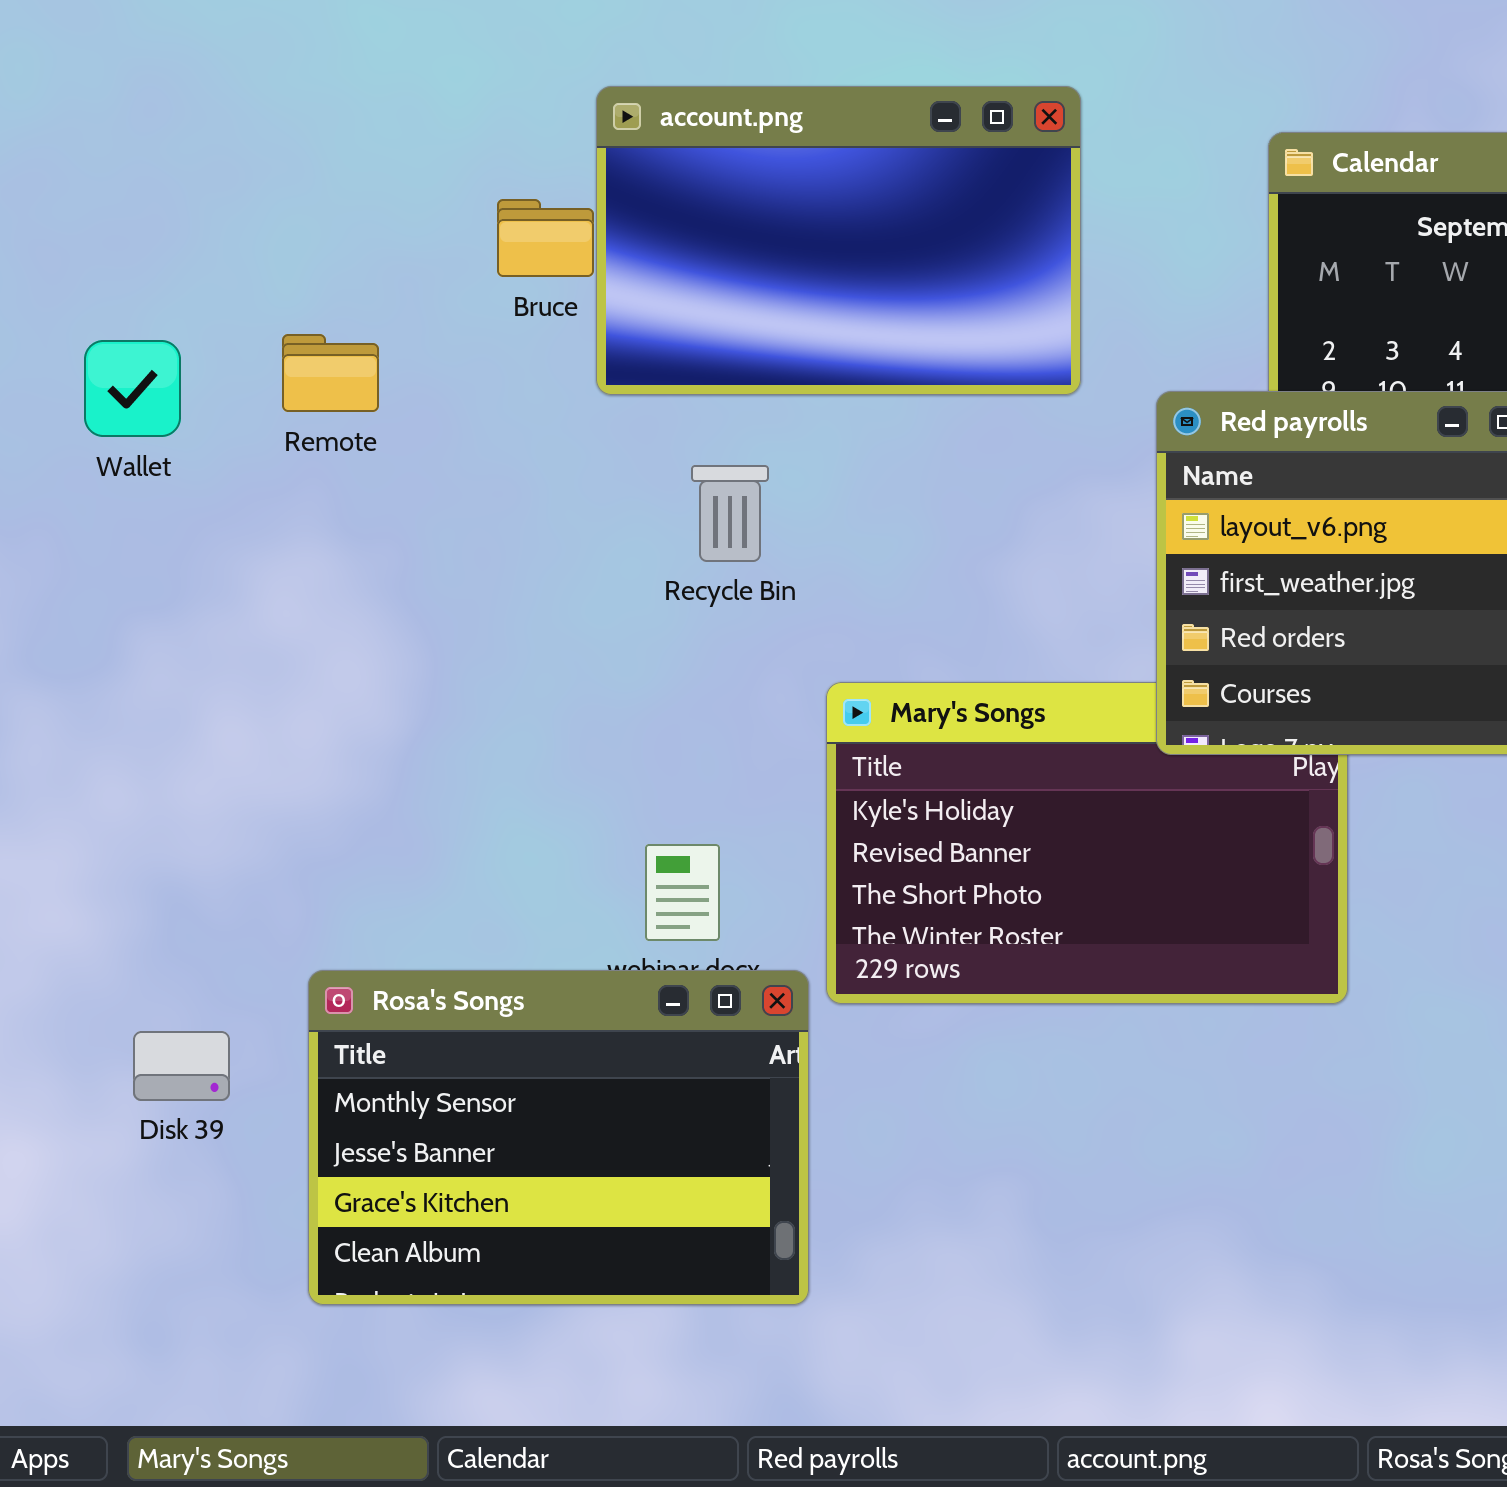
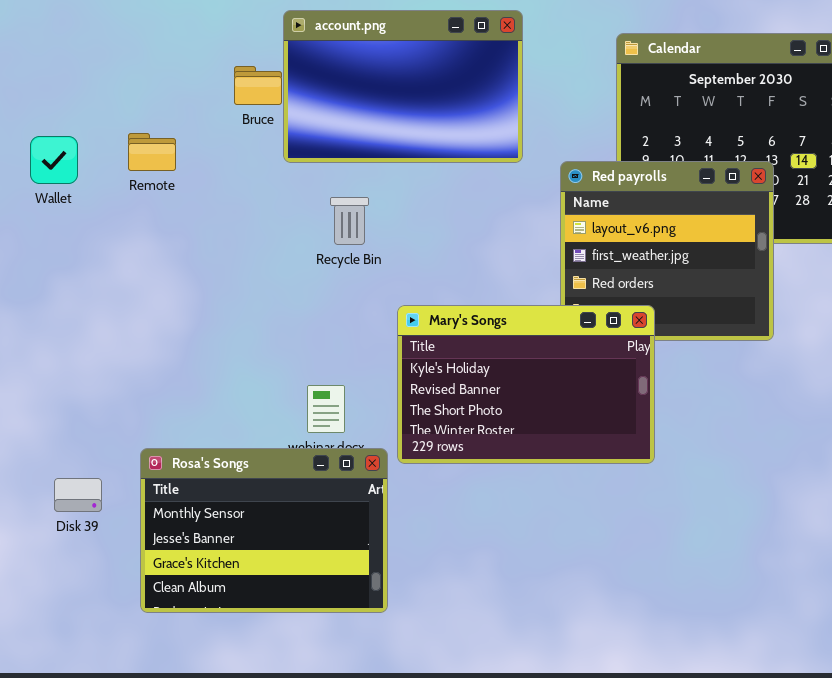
Mary's Songs: [826,682,1348,1004] -> [397,305,655,464], raised

